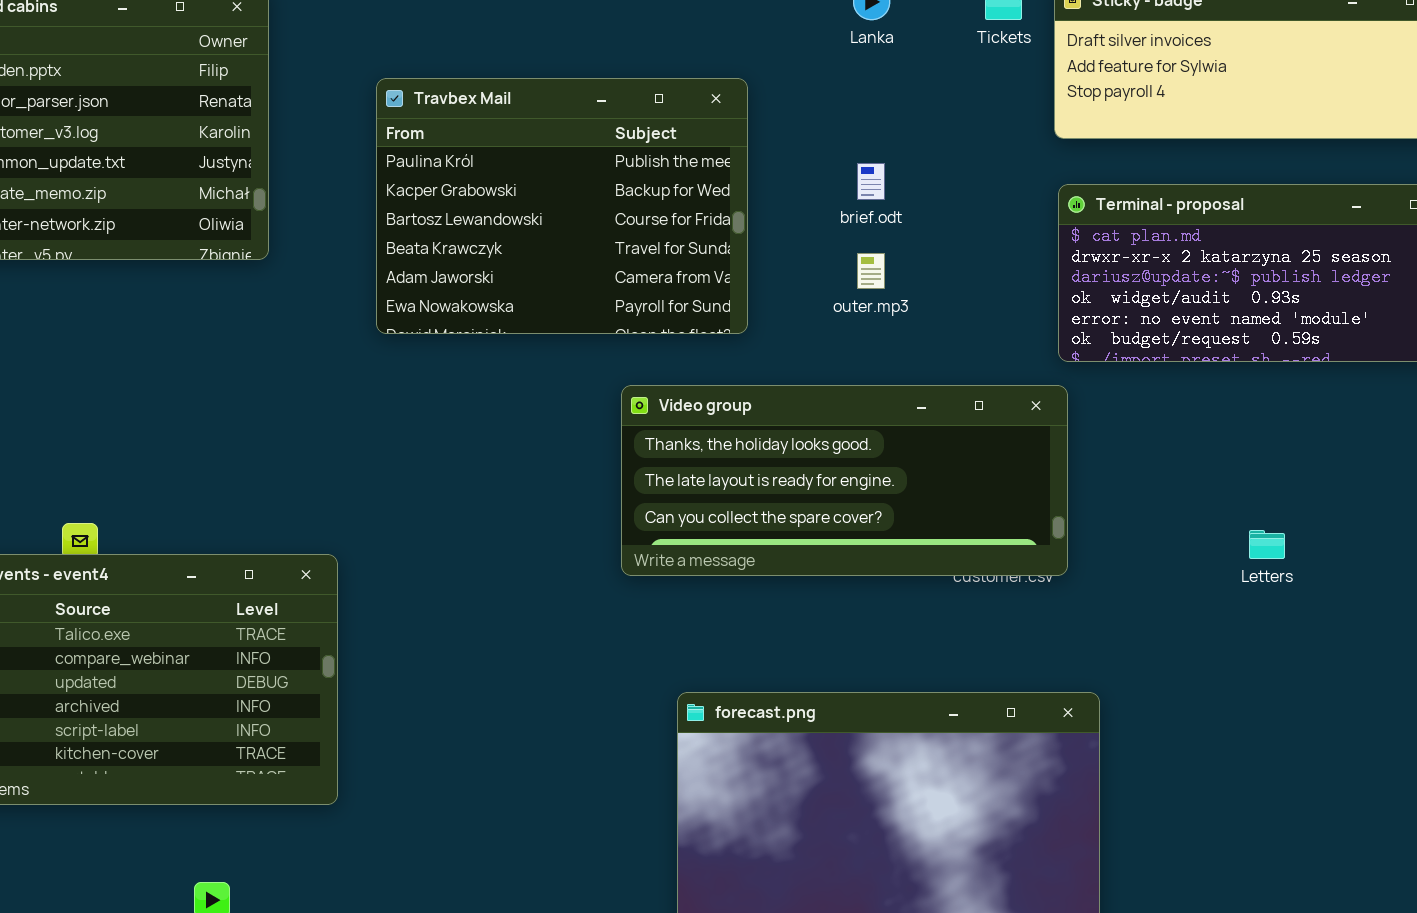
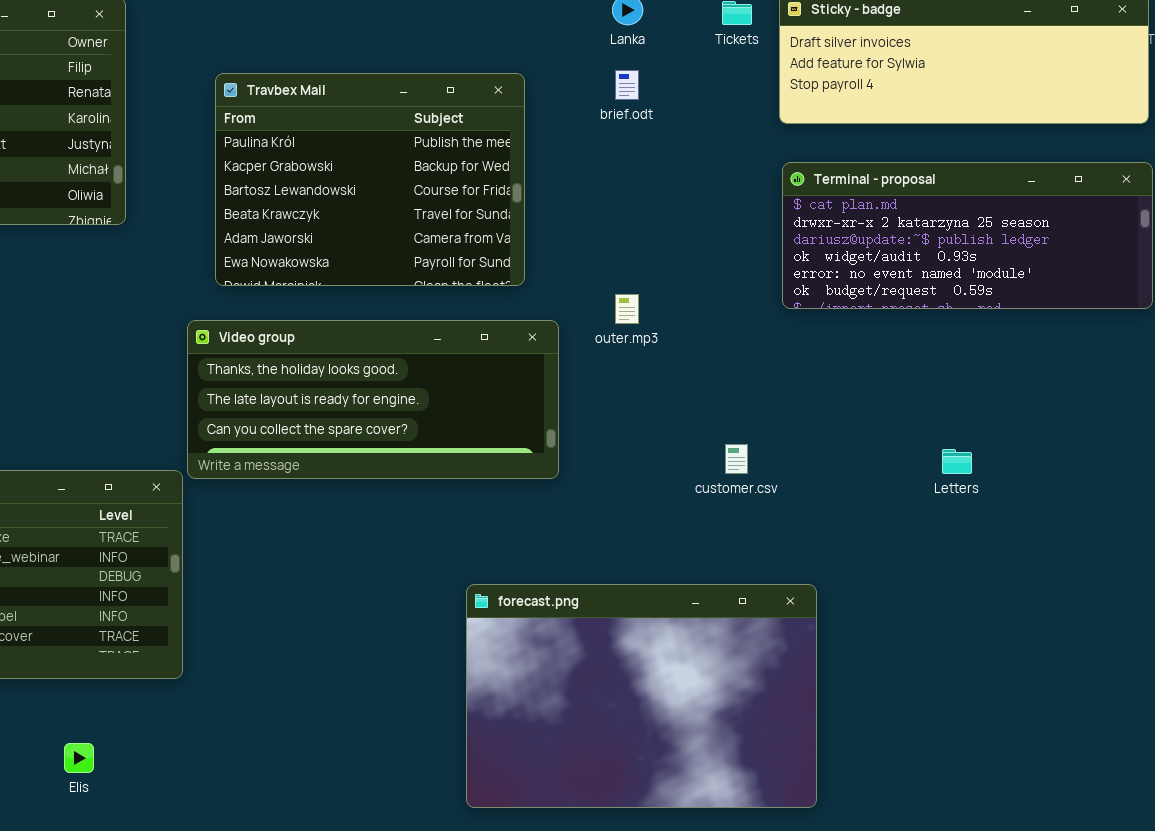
brief.odt: [857,163,885,200] -> [615,70,639,100], moved
outer.mp3: [857,253,885,289] -> [615,294,639,324], moved
Video group: [621,385,1068,576] -> [187,320,559,479], moved

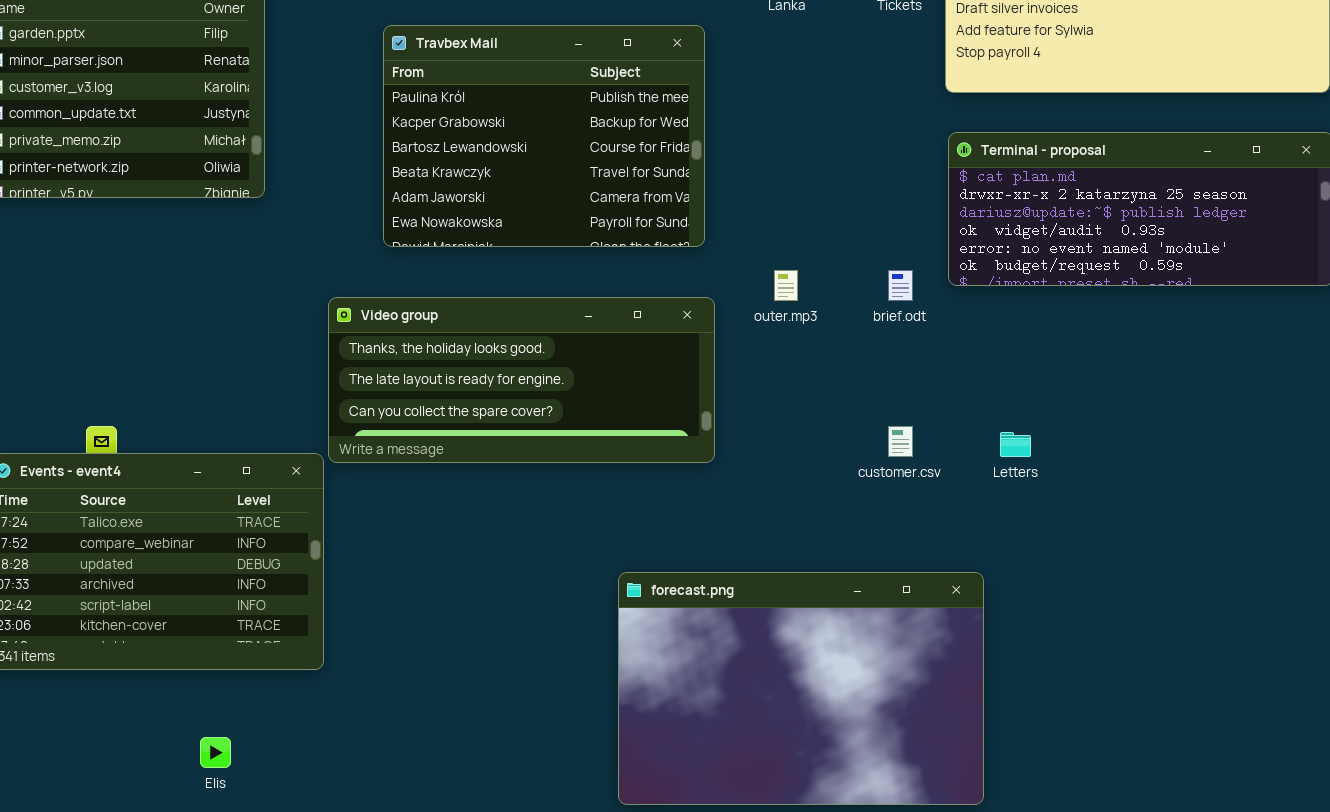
brief.odt: [615,70,639,100] -> [888,270,913,301], moved
Travbex Mail: [215,73,525,286] -> [383,25,705,247], moved
Letters: [942,449,972,474] -> [1000,432,1031,457], moved

